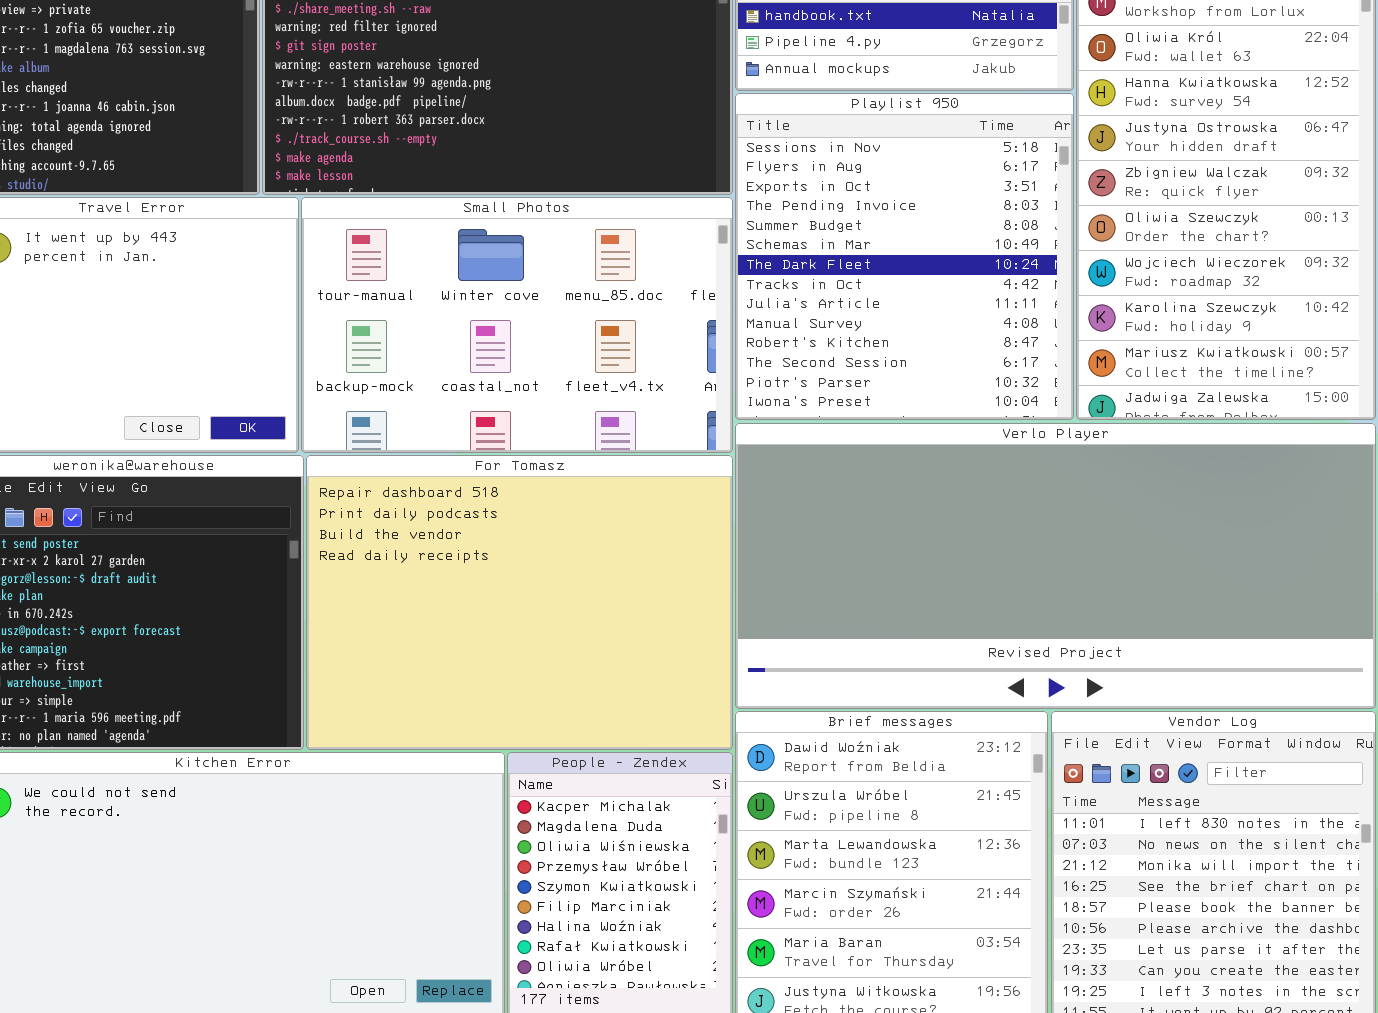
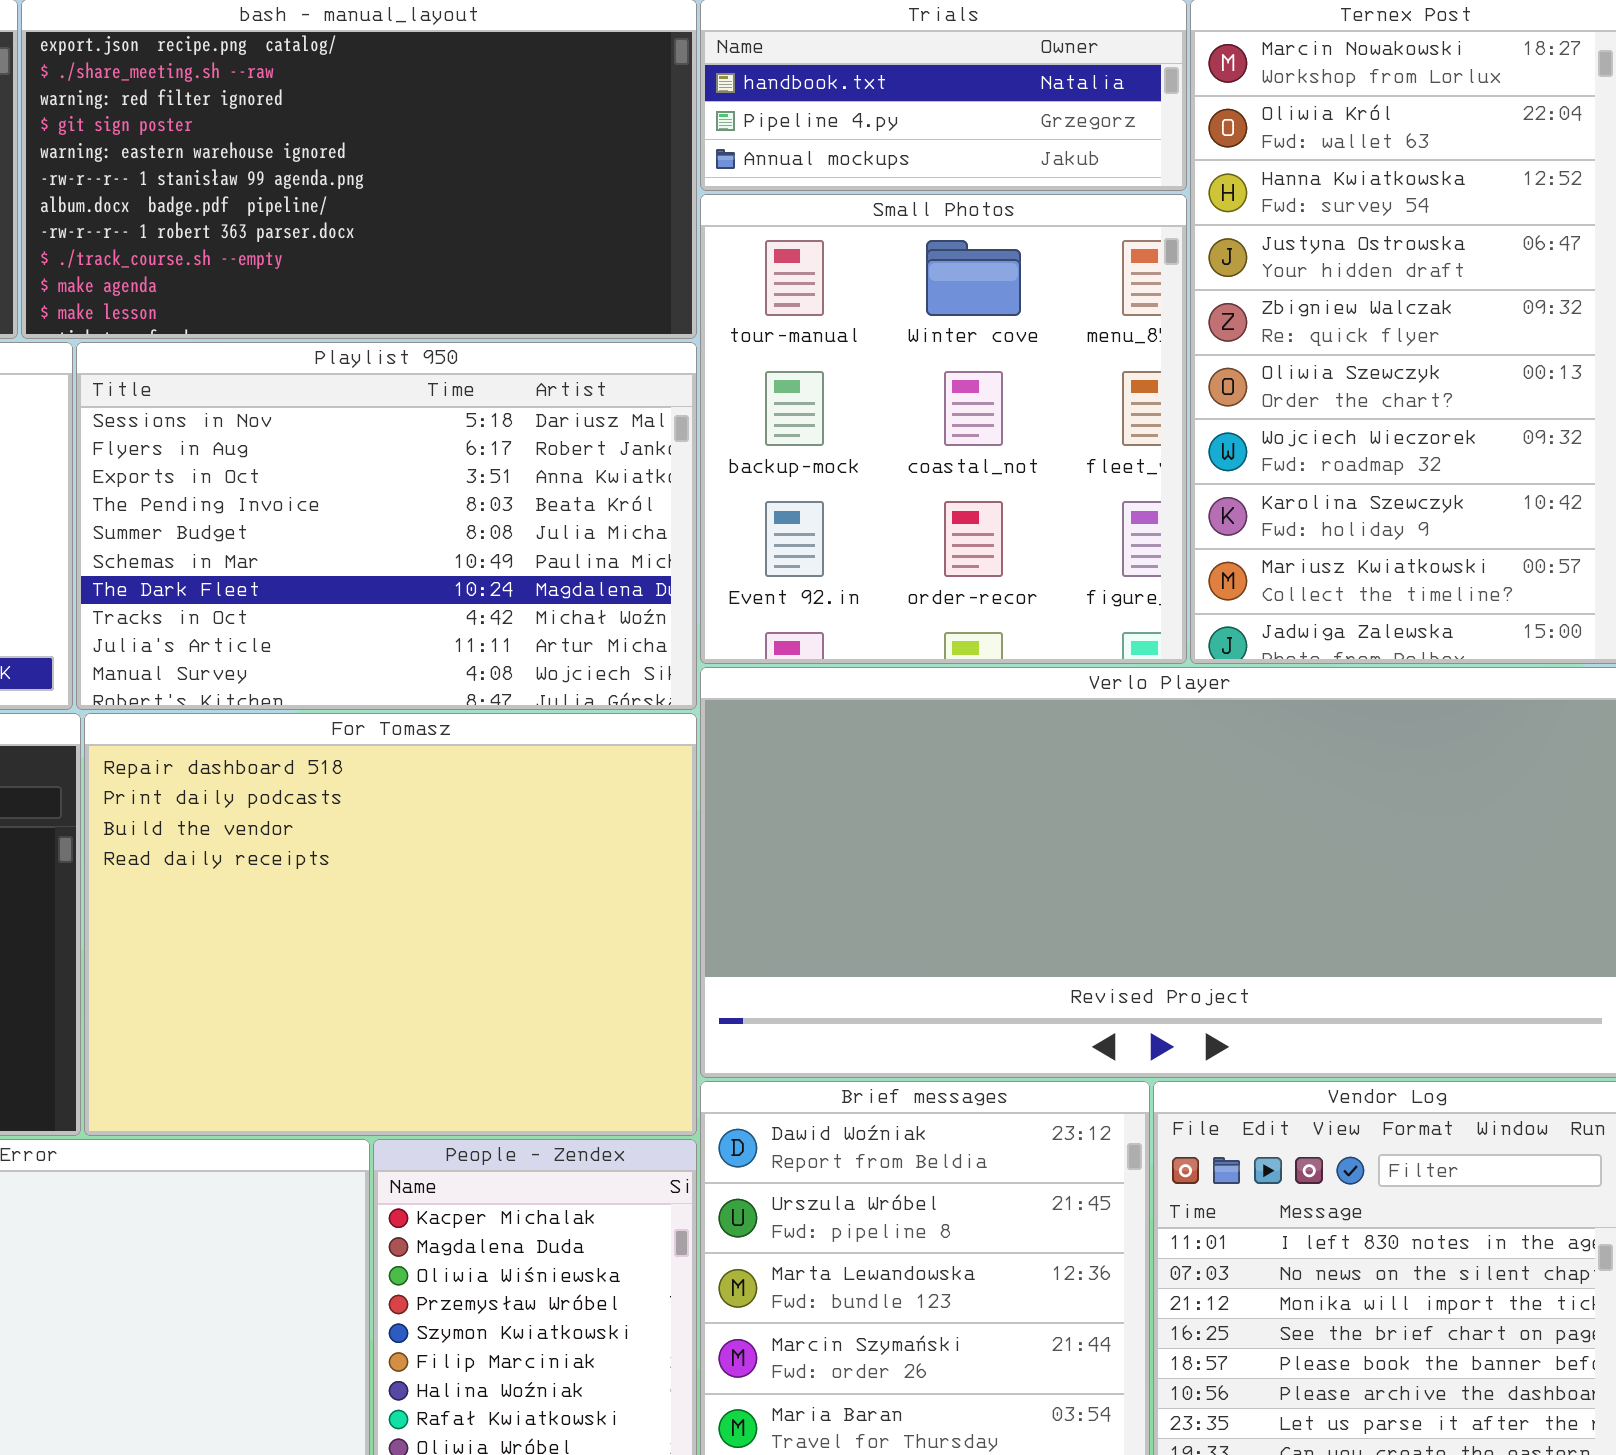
Playlist 950: [735,93,1074,420] -> [76,342,697,710], moved, resized
Small Photos: [301,197,733,453] -> [700,194,1187,664], moved, resized

